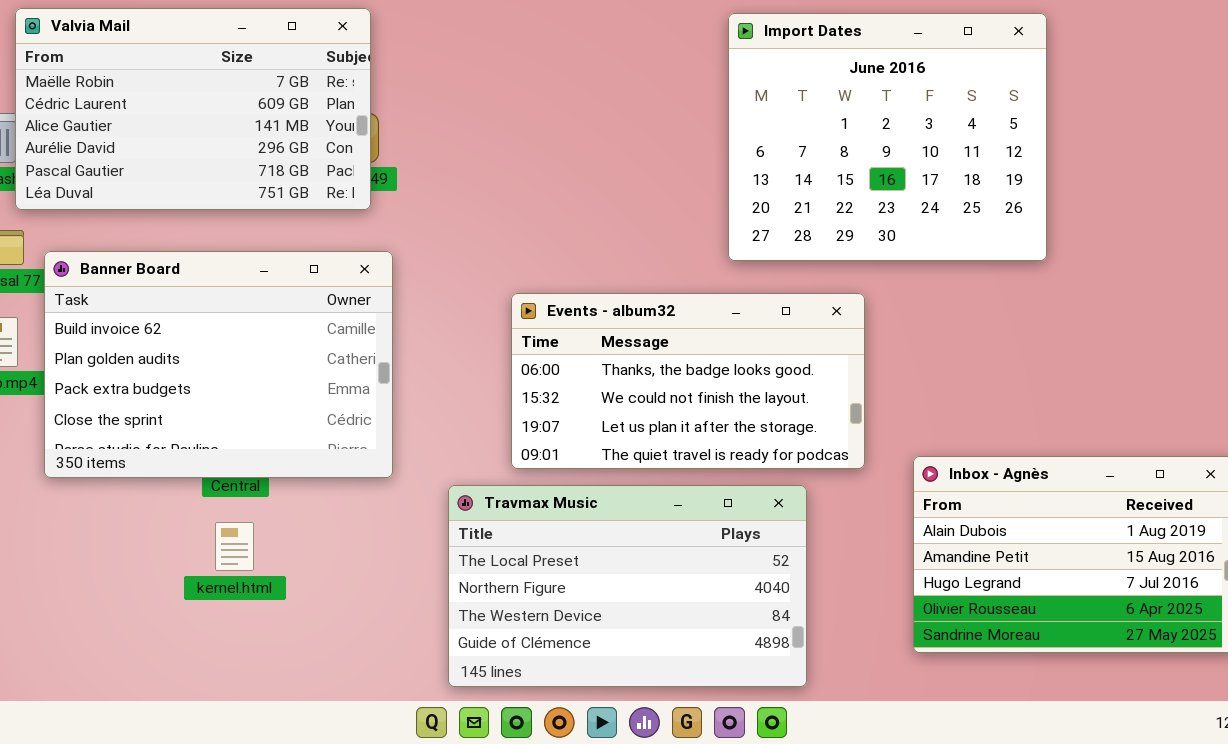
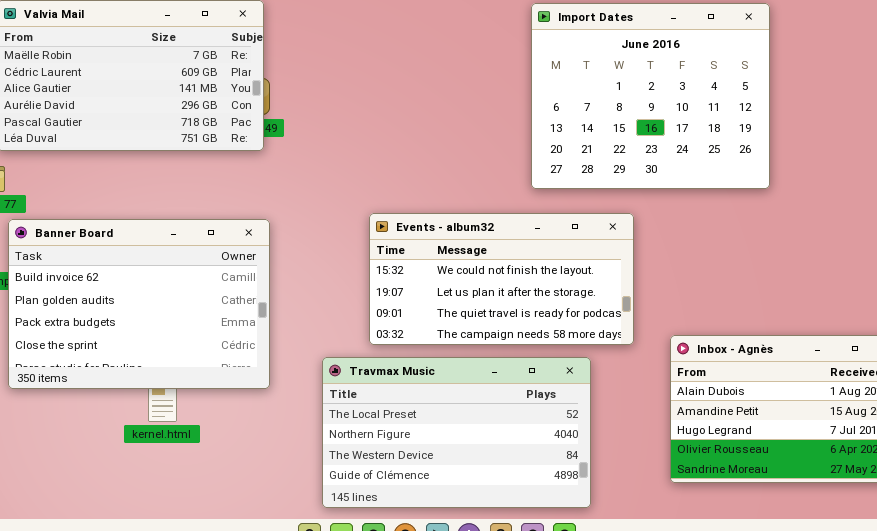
Banner Board: [44,251,393,478] -> [8,219,270,389], moved
Events - album32: [511,293,865,469] -> [369,213,634,345], scrolled down 1 row

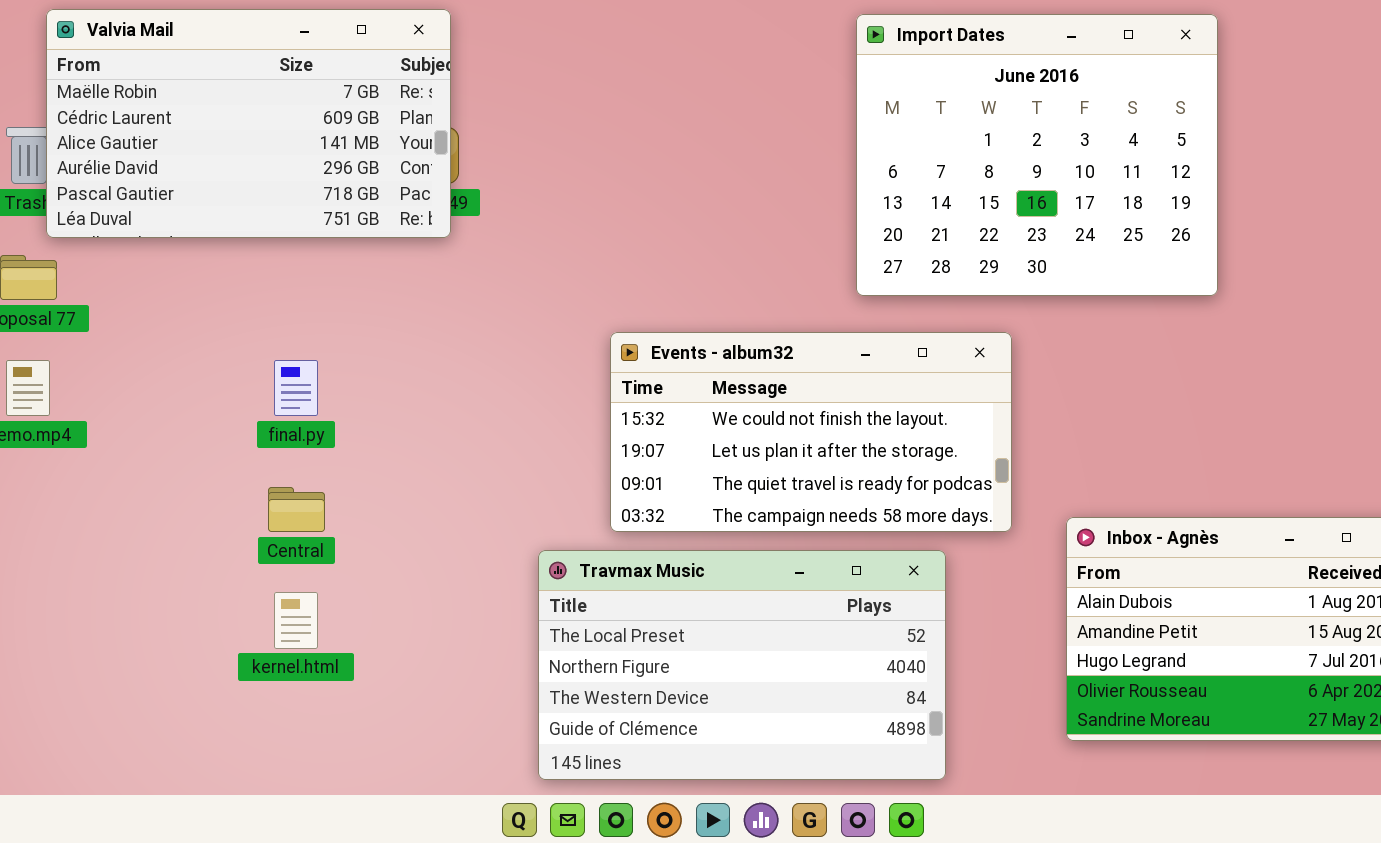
Banner Board: [8,219,270,389] -> none, closed

